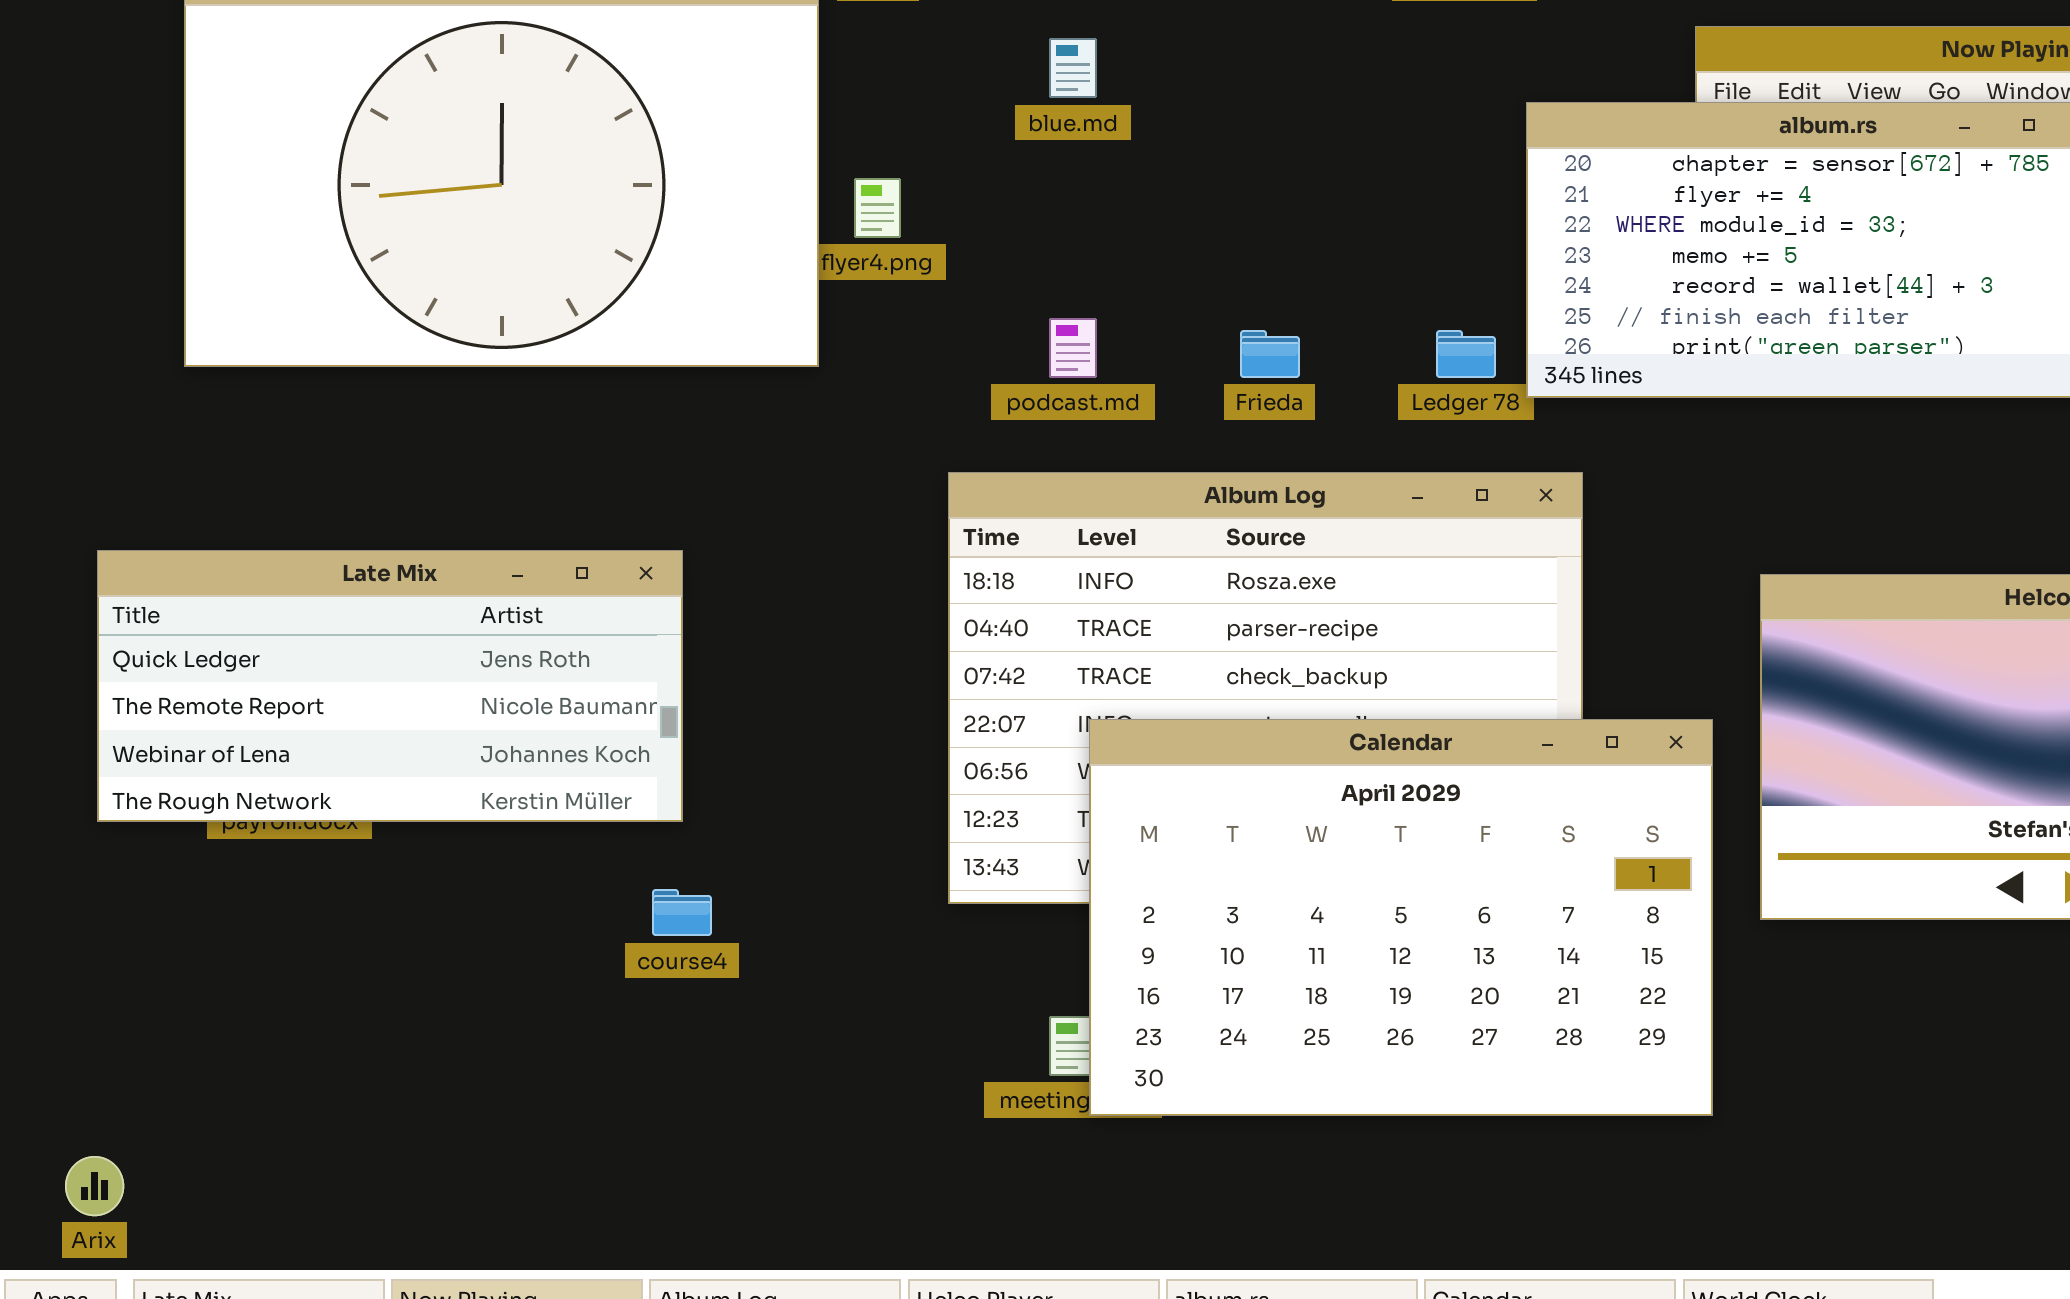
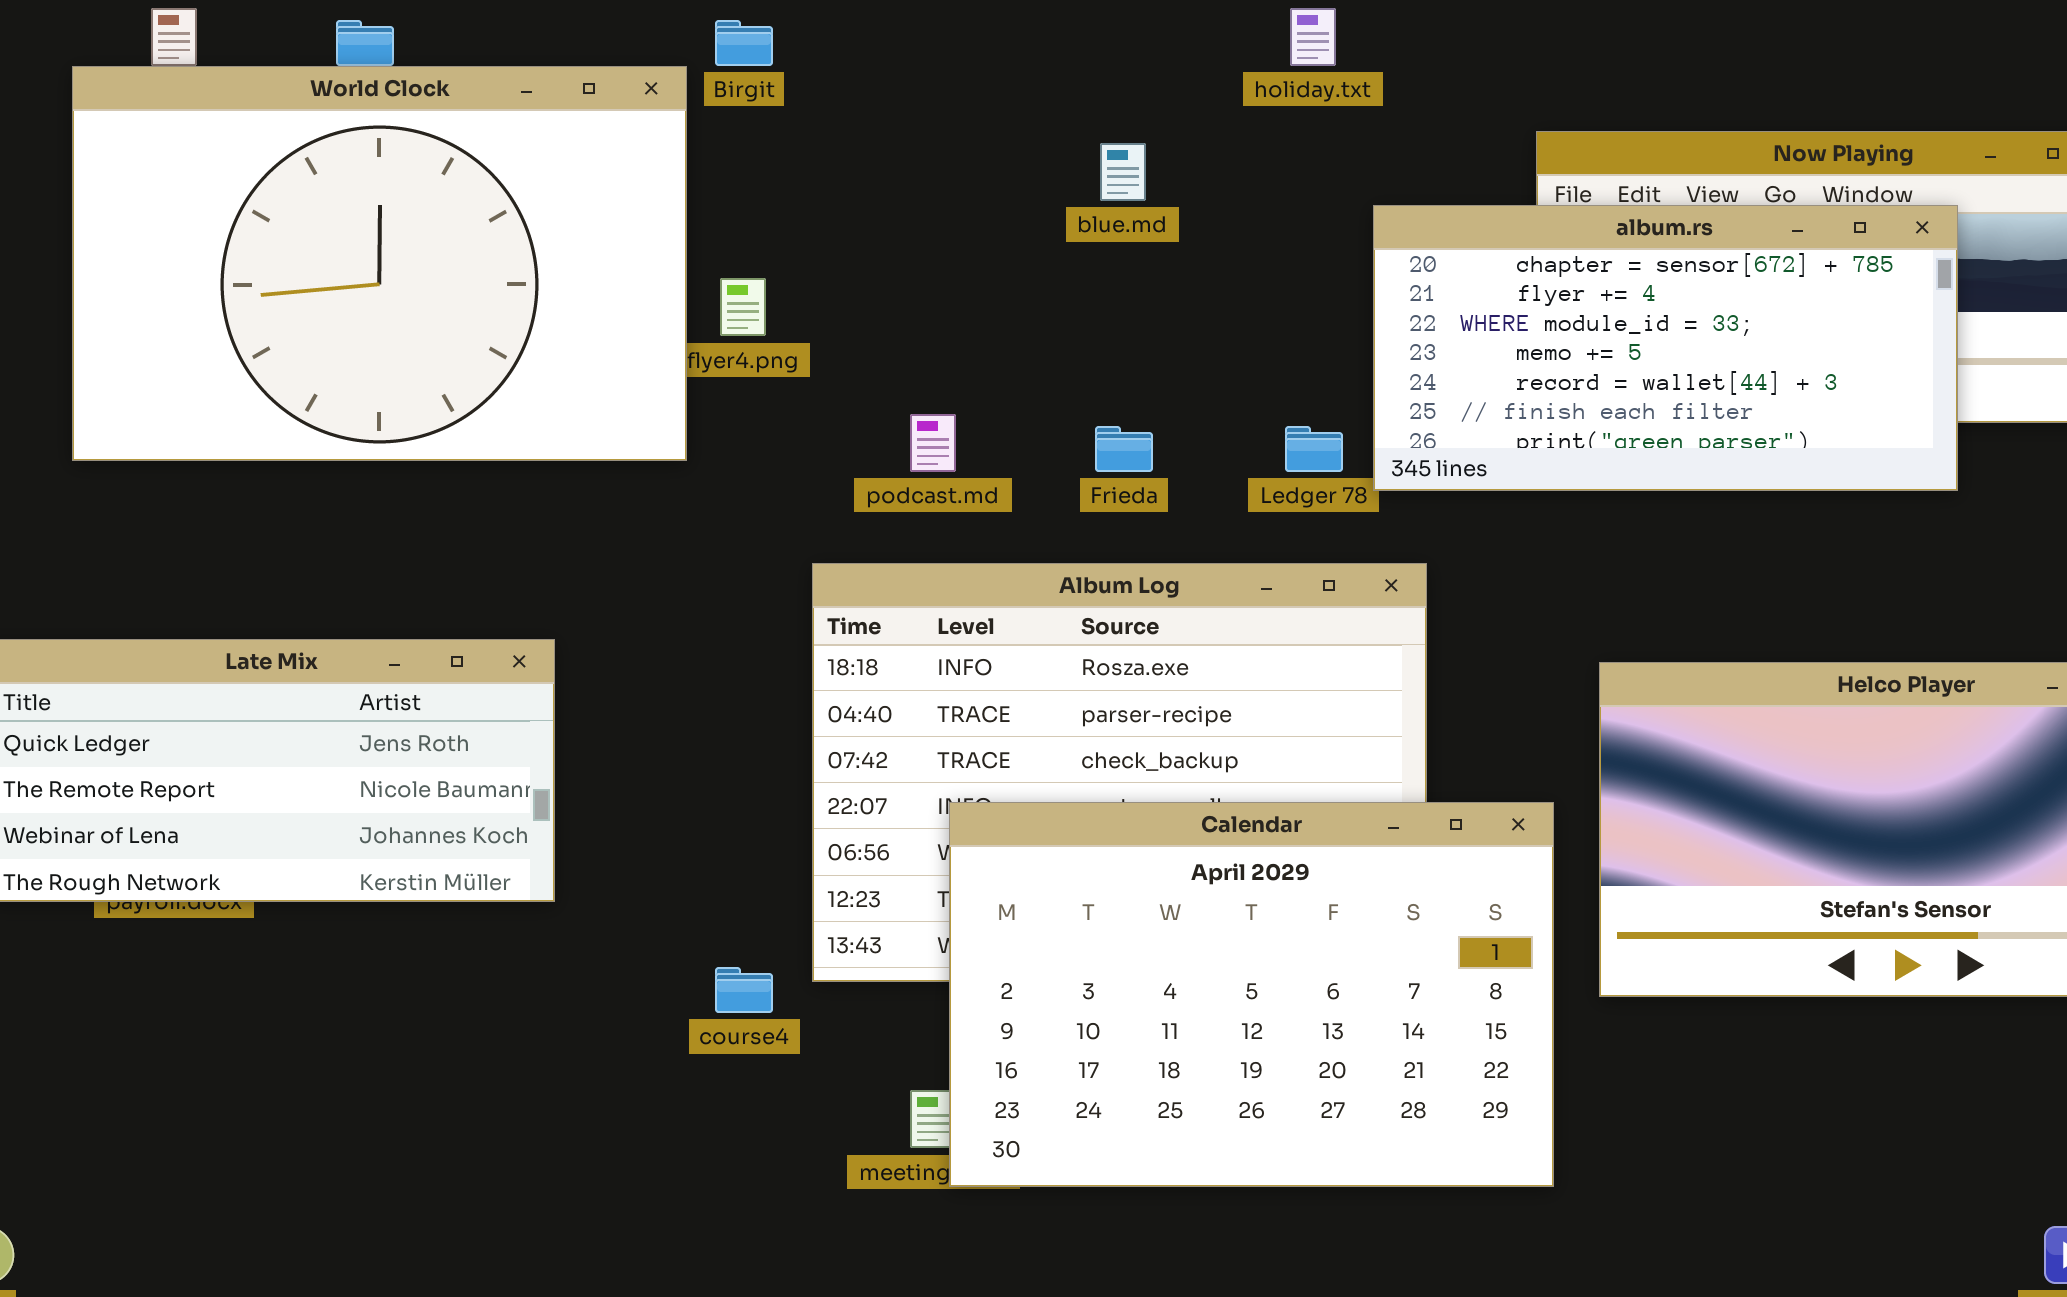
blue.md: [1049,38,1097,98] -> [1100,143,1146,201], moved
course4: [652,889,712,936] -> [715,967,773,1013], moved

